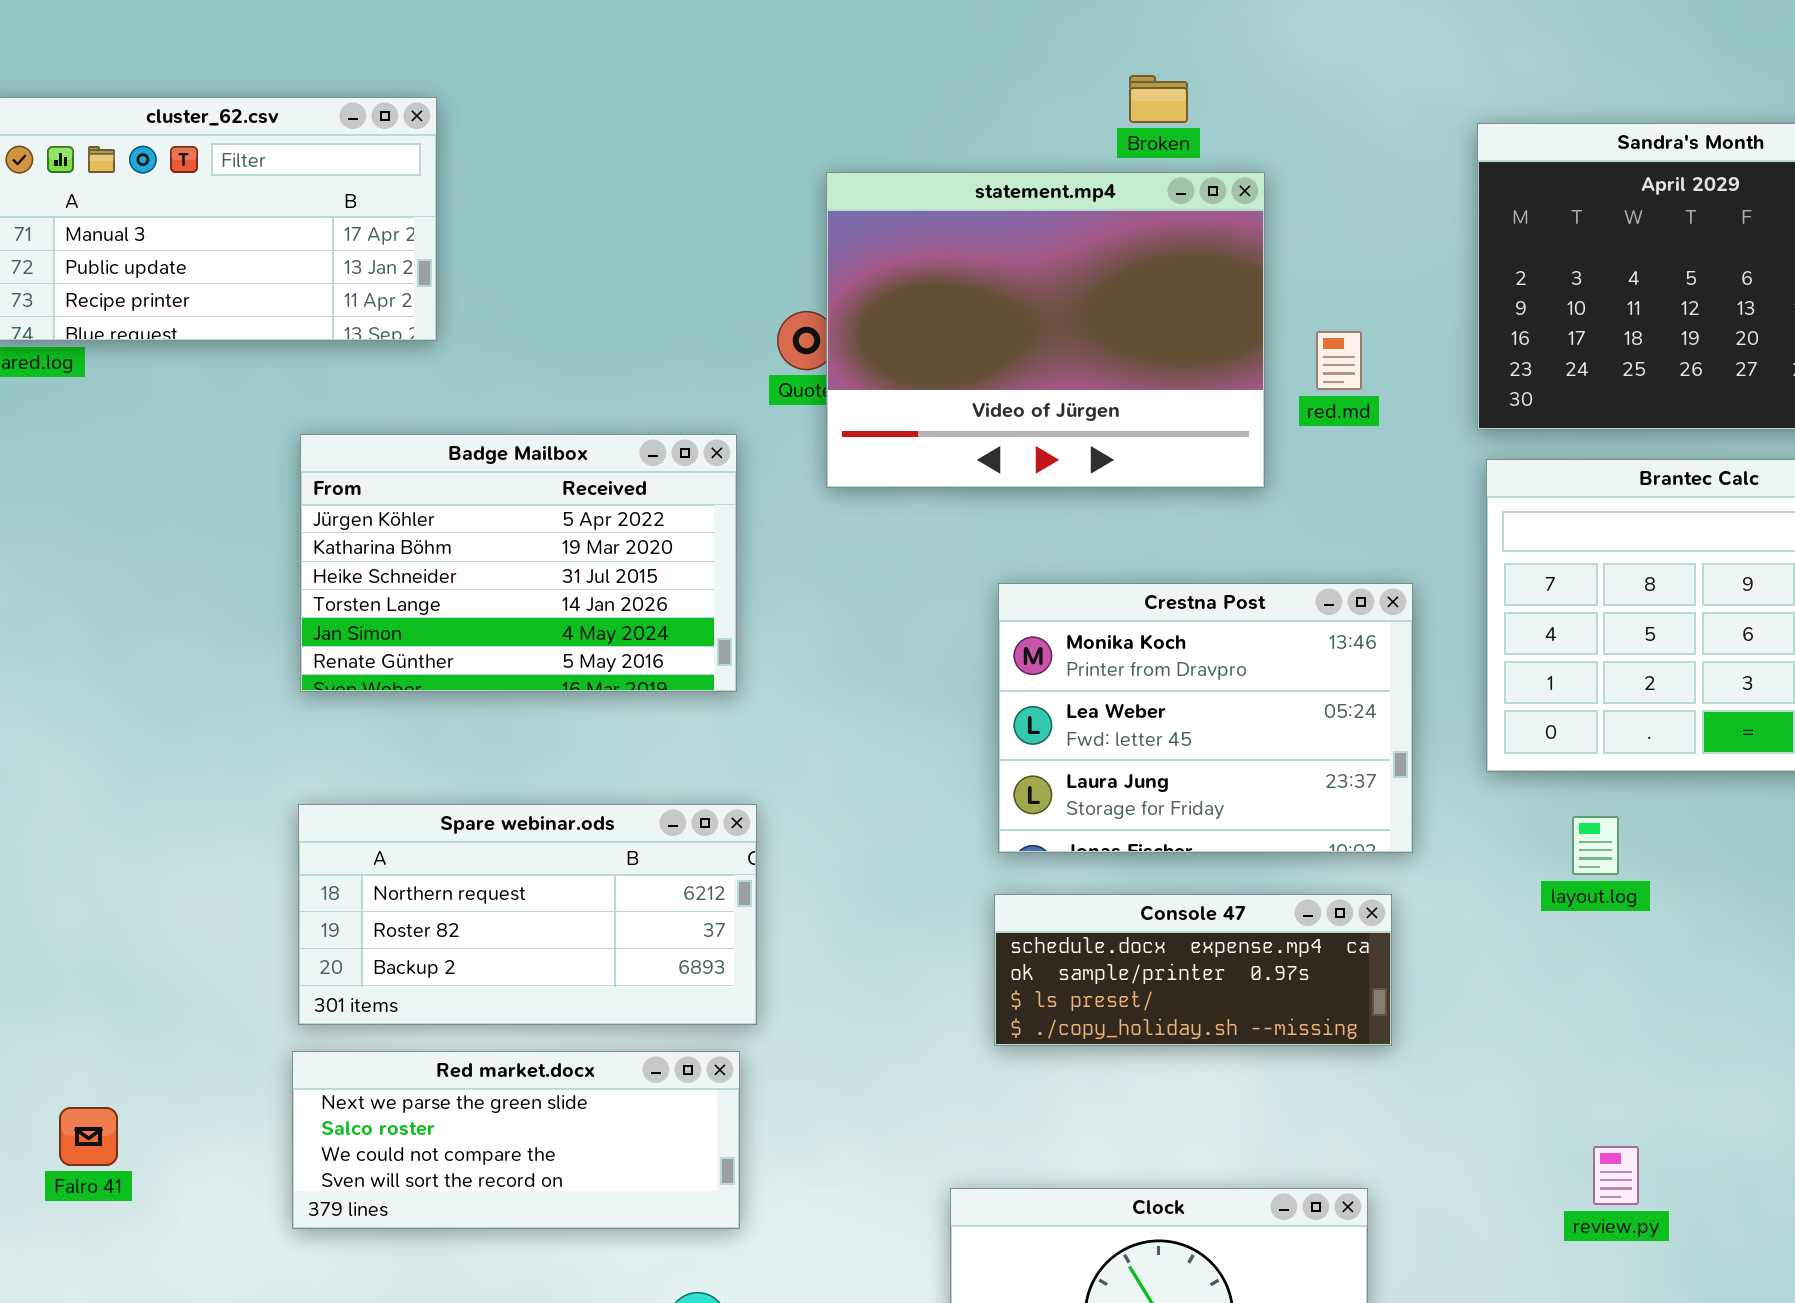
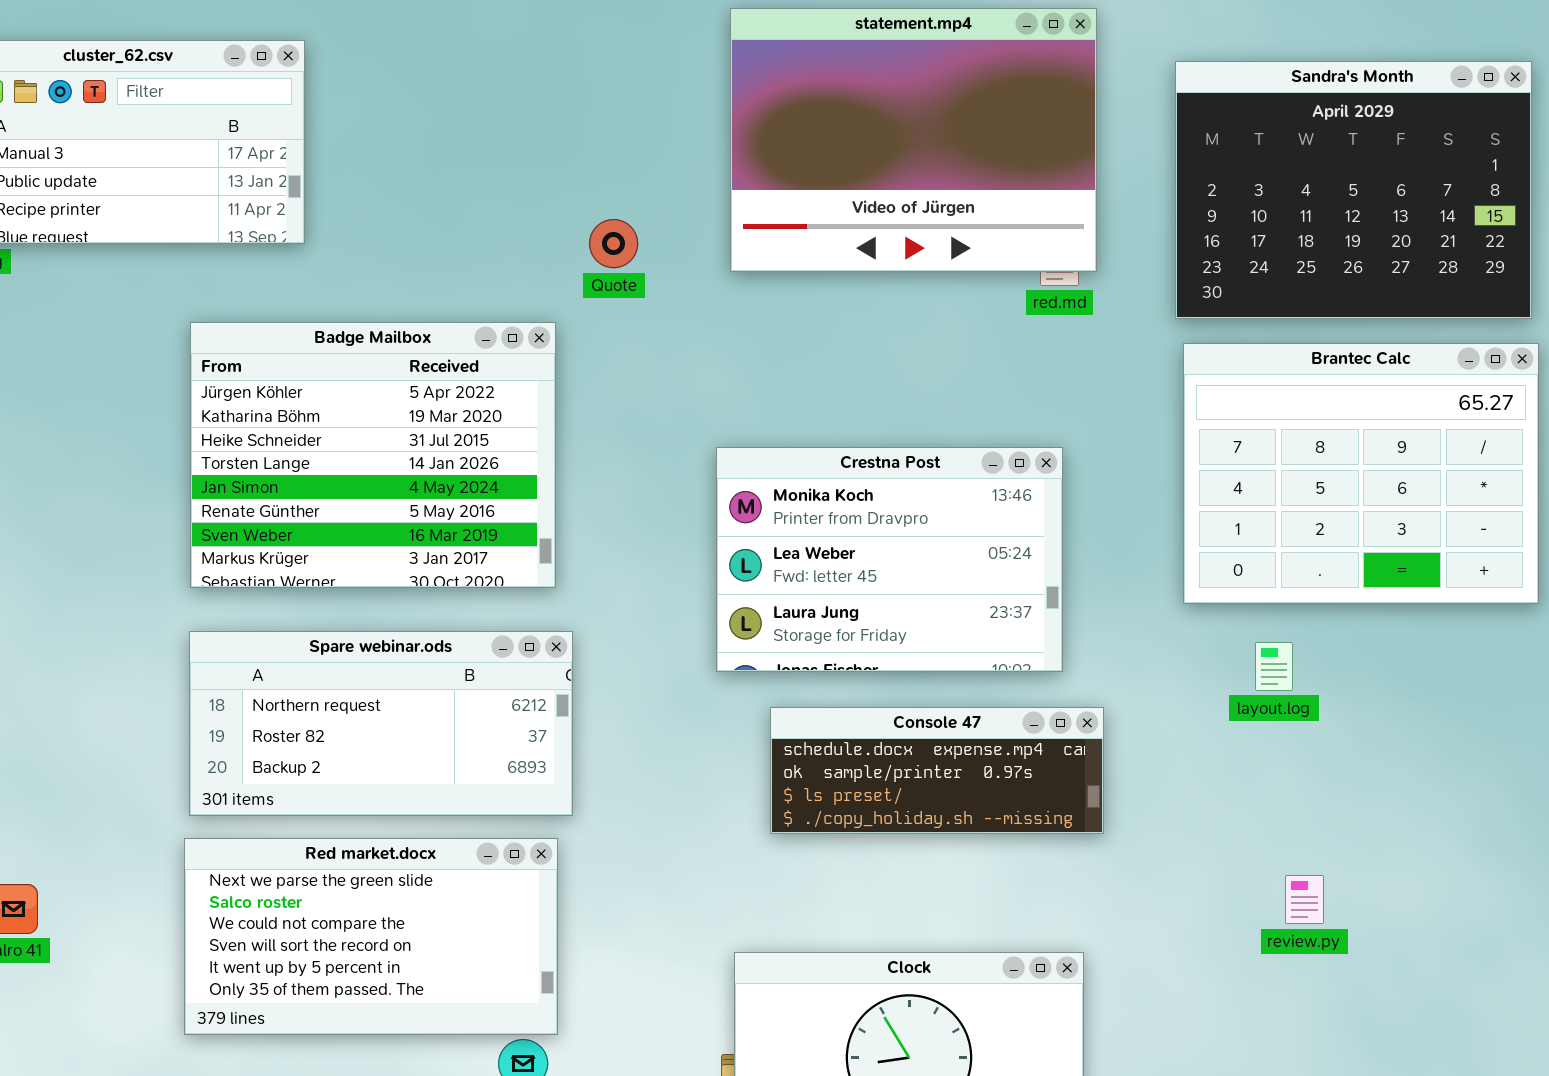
statement.mp4: [826,172,1265,488] -> [730,8,1097,272], moved
Badge Mailbox: [300,434,737,692] -> [190,322,556,588], resized
Crestna Post: [998,583,1413,853] -> [716,447,1063,672], moved
Red market.docx: [292,1051,740,1229] -> [184,838,558,1035], resized
review.py: [1593,1146,1639,1205] -> [1285,875,1324,924], moved

